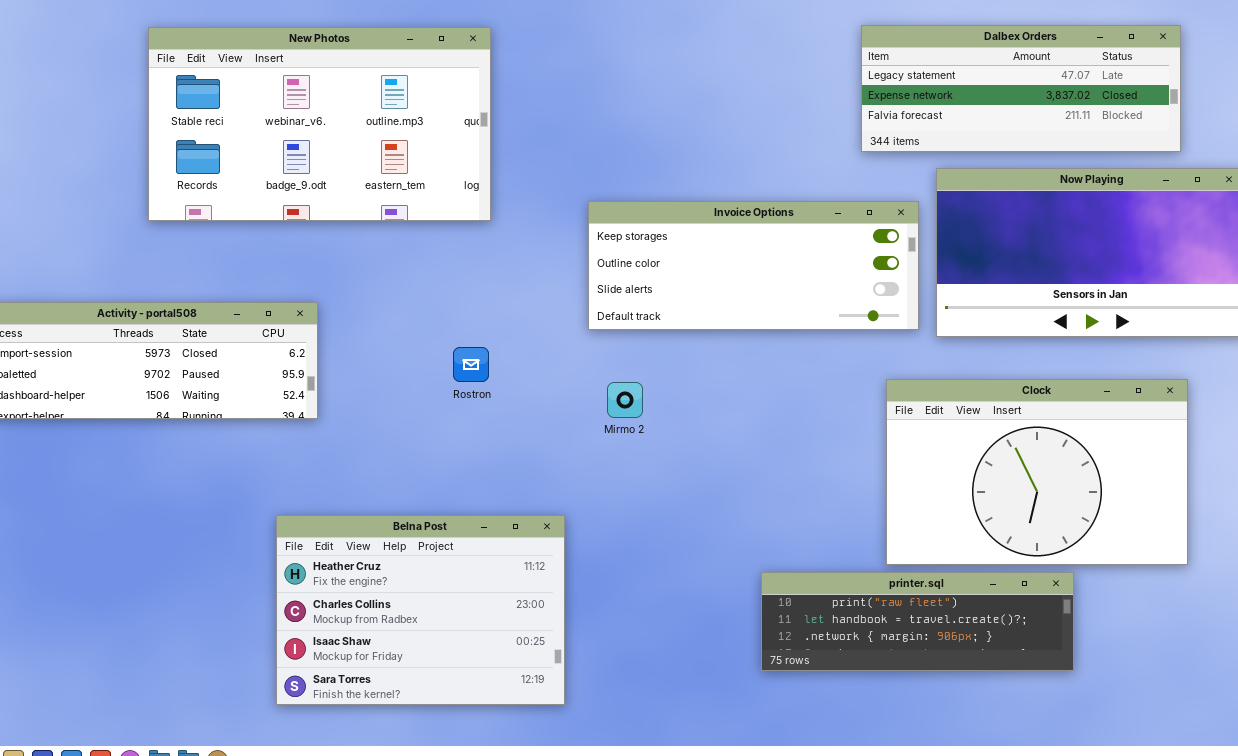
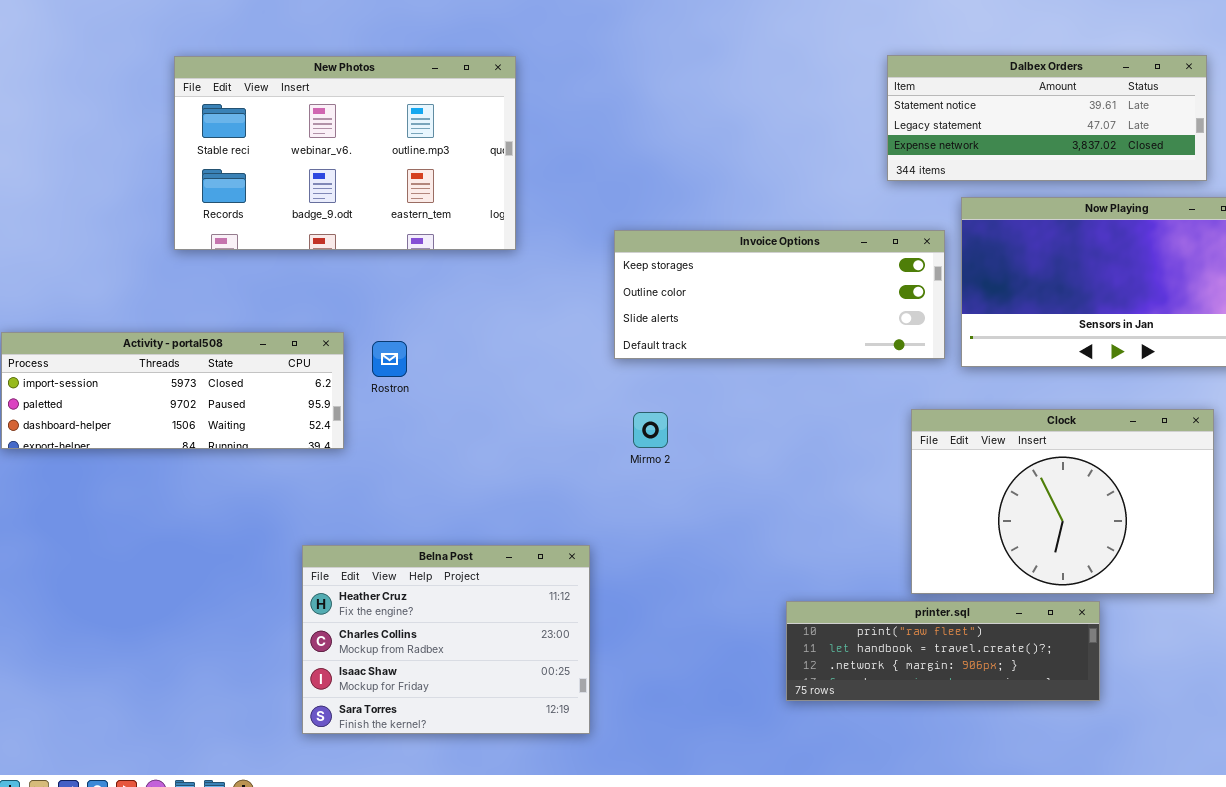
Dalbex Orders: [861,25,1181,152] -> [887,55,1207,181], scrolled up 1 row
Rostron: [453,347,489,382] -> [372,341,407,377], moved

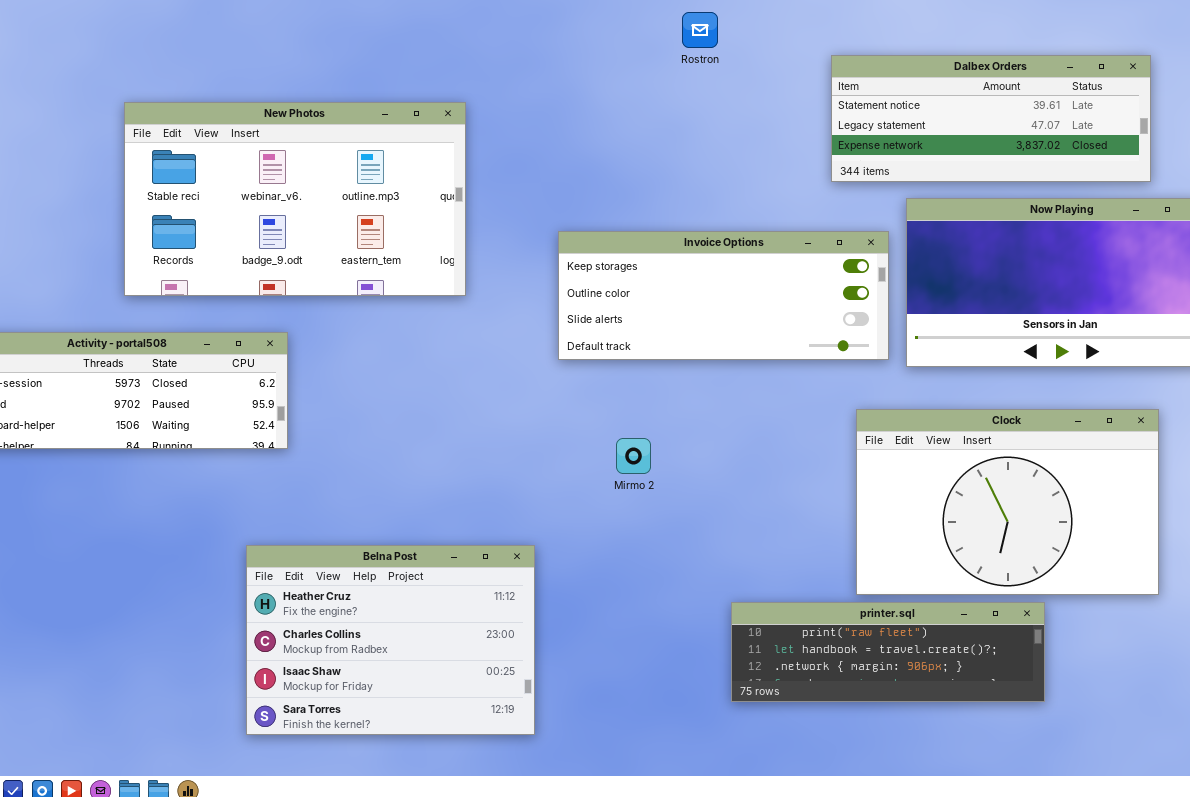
New Photos: [174,56,516,250] -> [124,102,466,296], moved
Rostron: [372,341,407,377] -> [682,12,718,48], moved
Mirmo 2: [633,412,668,448] -> [616,438,651,474], moved

